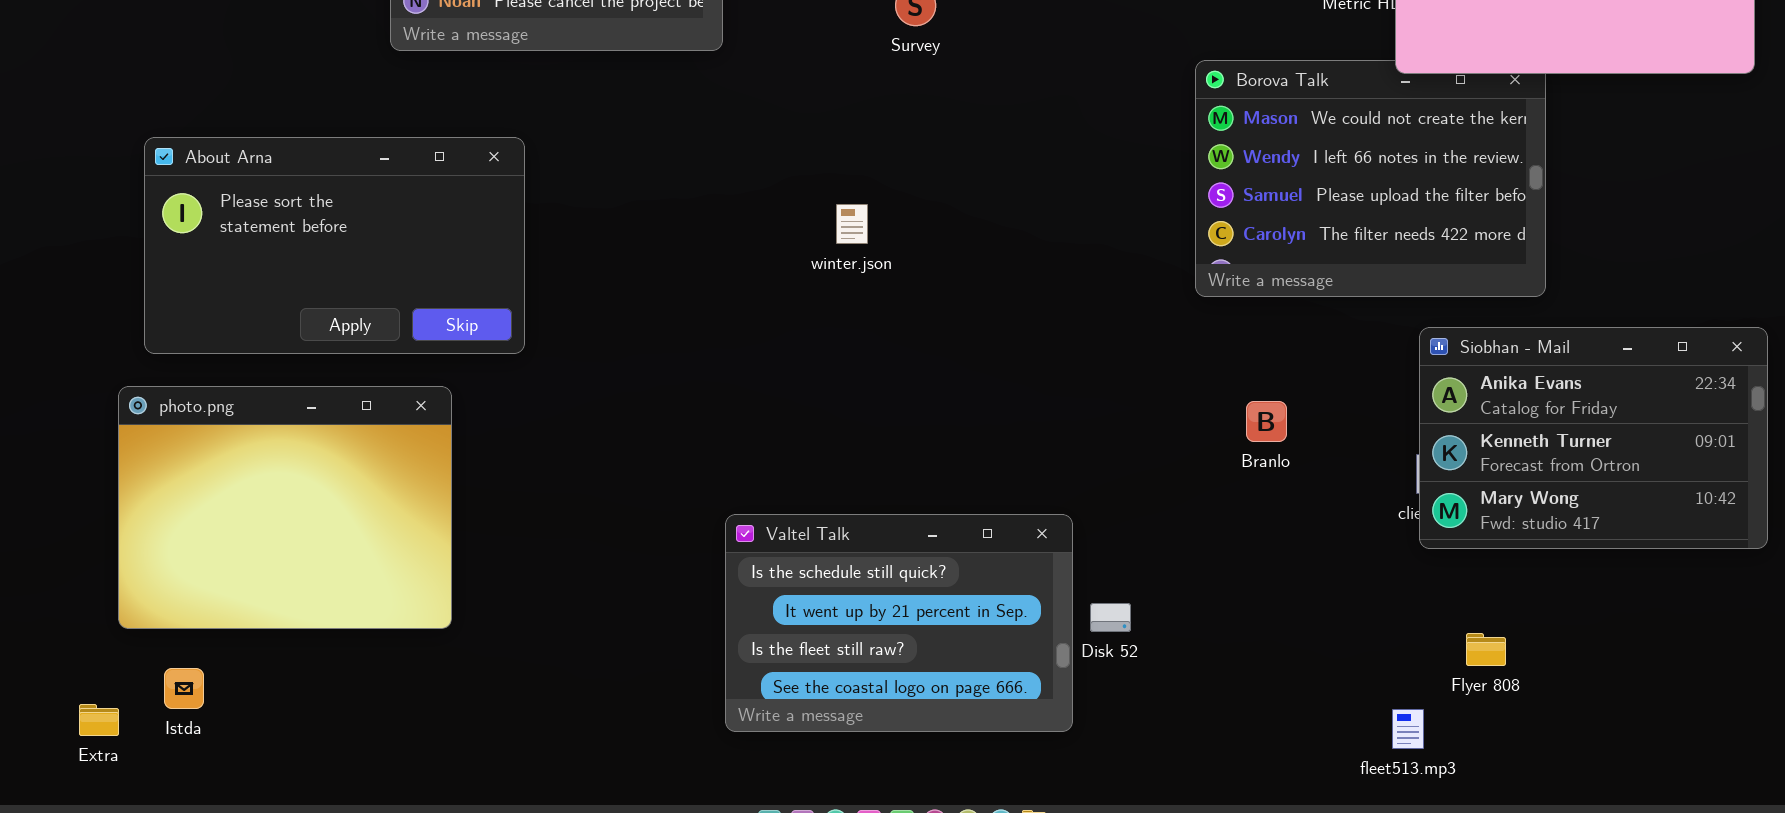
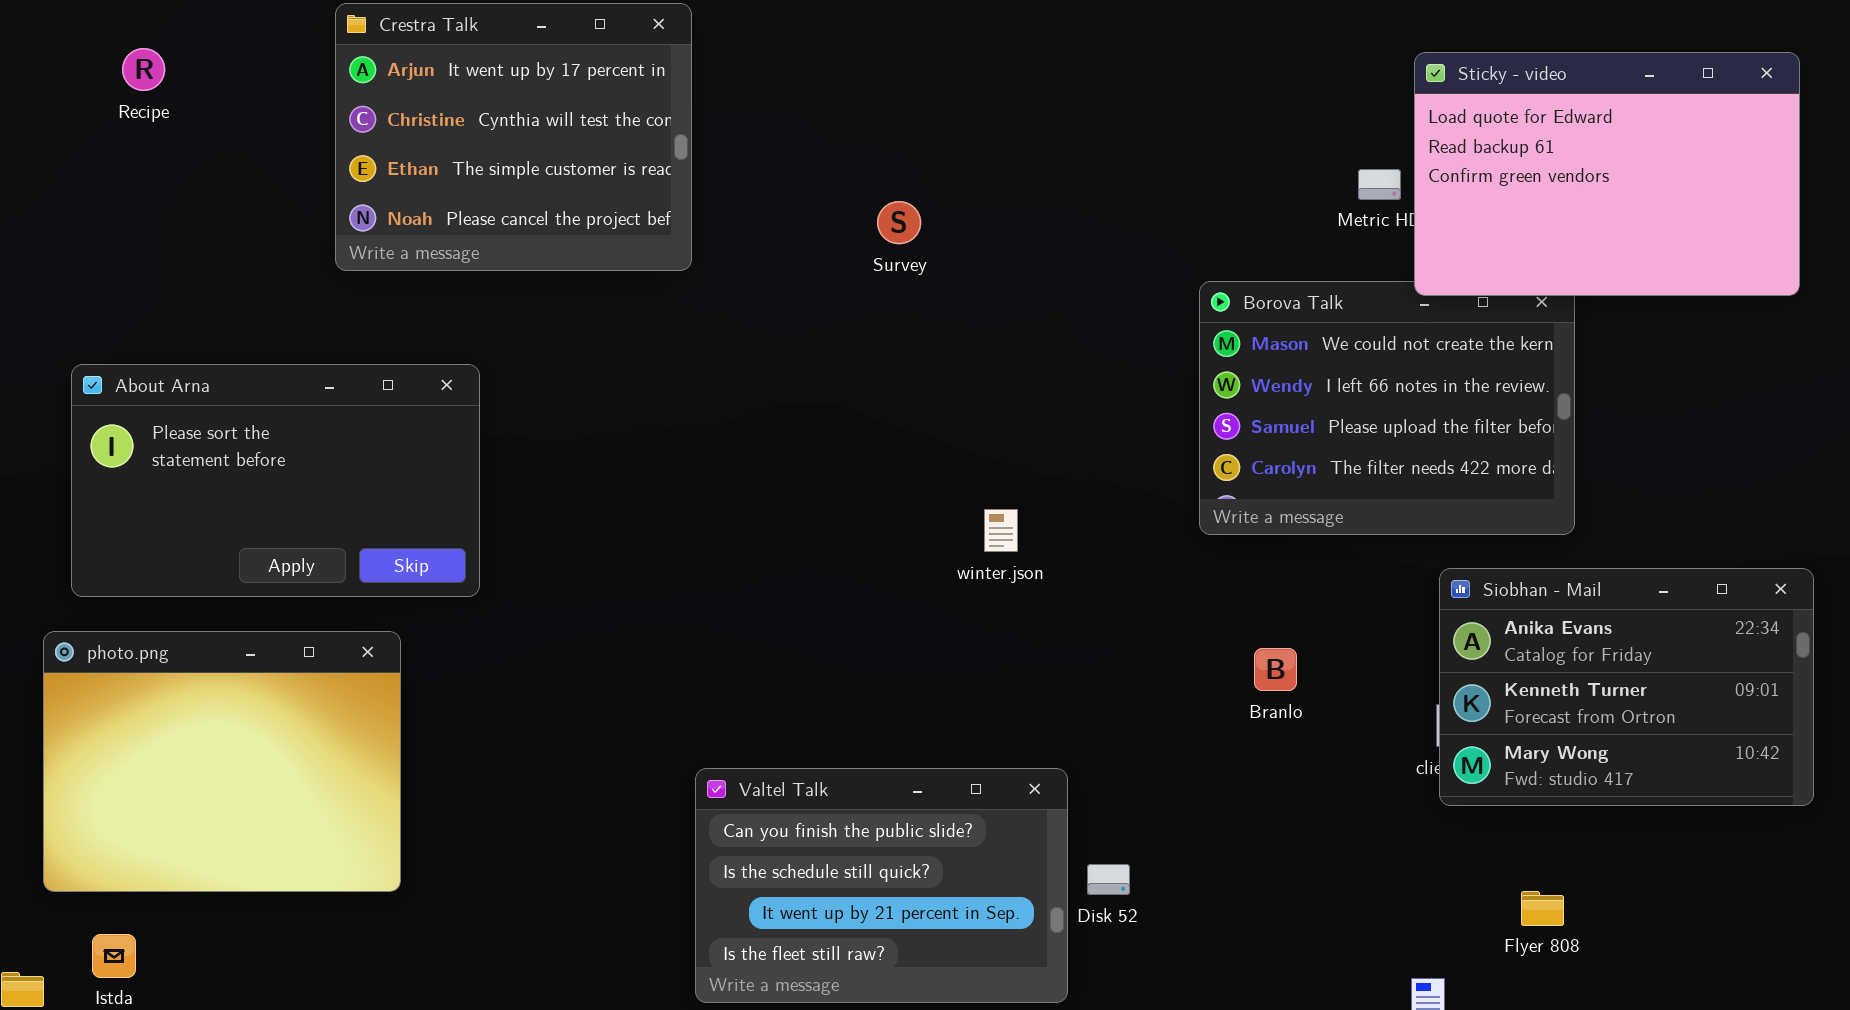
winter.json: [836,204,868,244] -> [984,509,1018,552], moved
Valtel Talk: [725,514,1073,732] -> [695,768,1068,1003], scrolled up 1 row
Flyer 808: [1466,633,1506,666] -> [1521,891,1564,926], moved

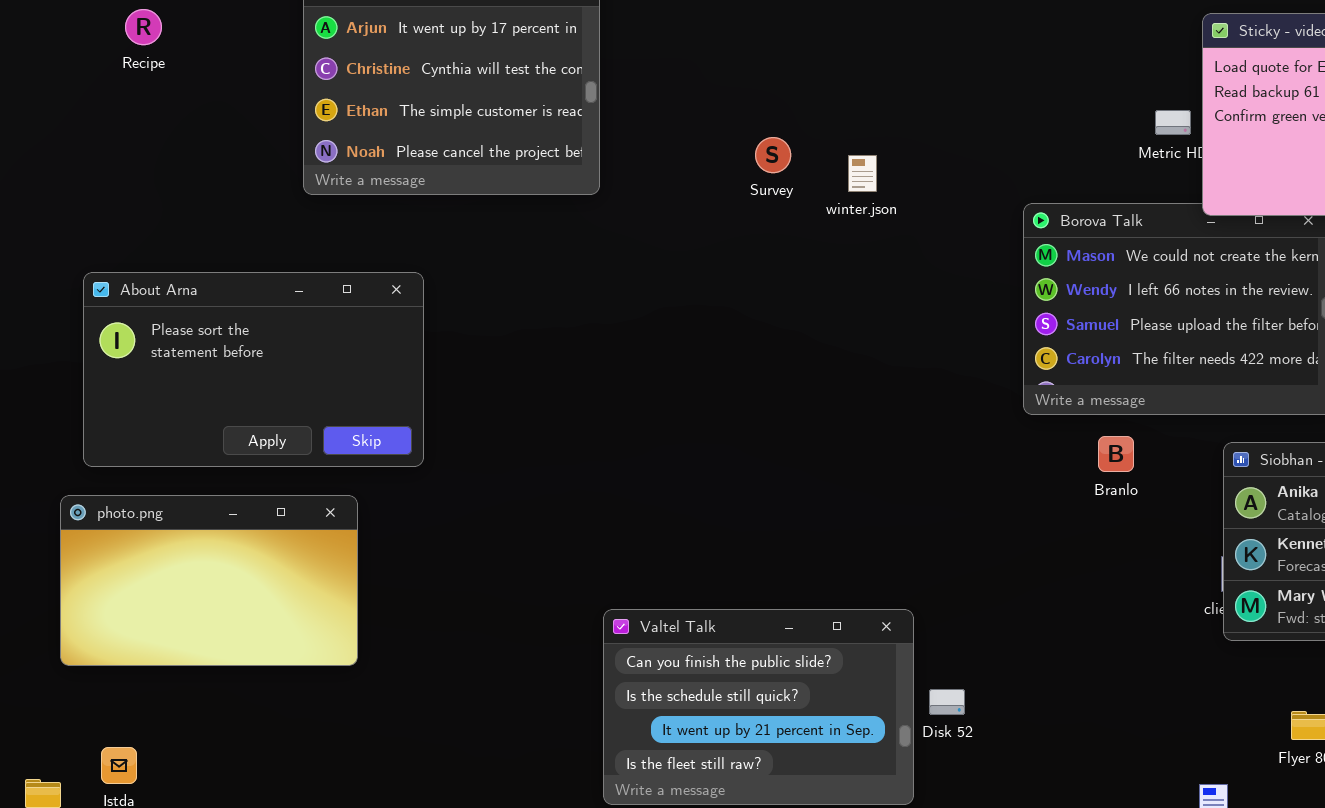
winter.json: [984,509,1018,552] -> [848,155,877,192], moved
photo.png: [43,631,401,892] -> [60,495,358,666], resized
Branlo: [1254,648,1297,691] -> [1098,436,1134,472], moved

